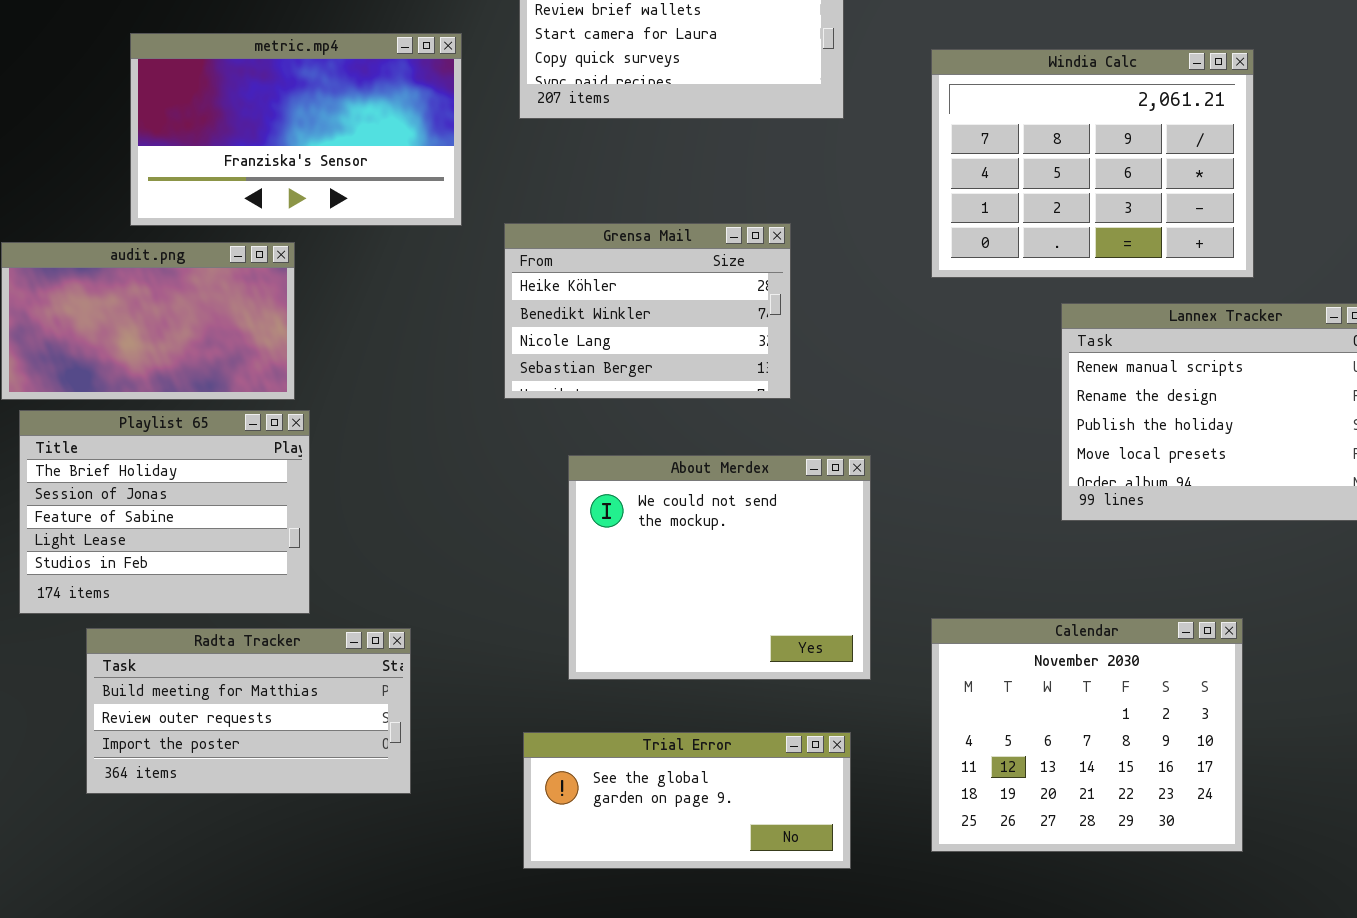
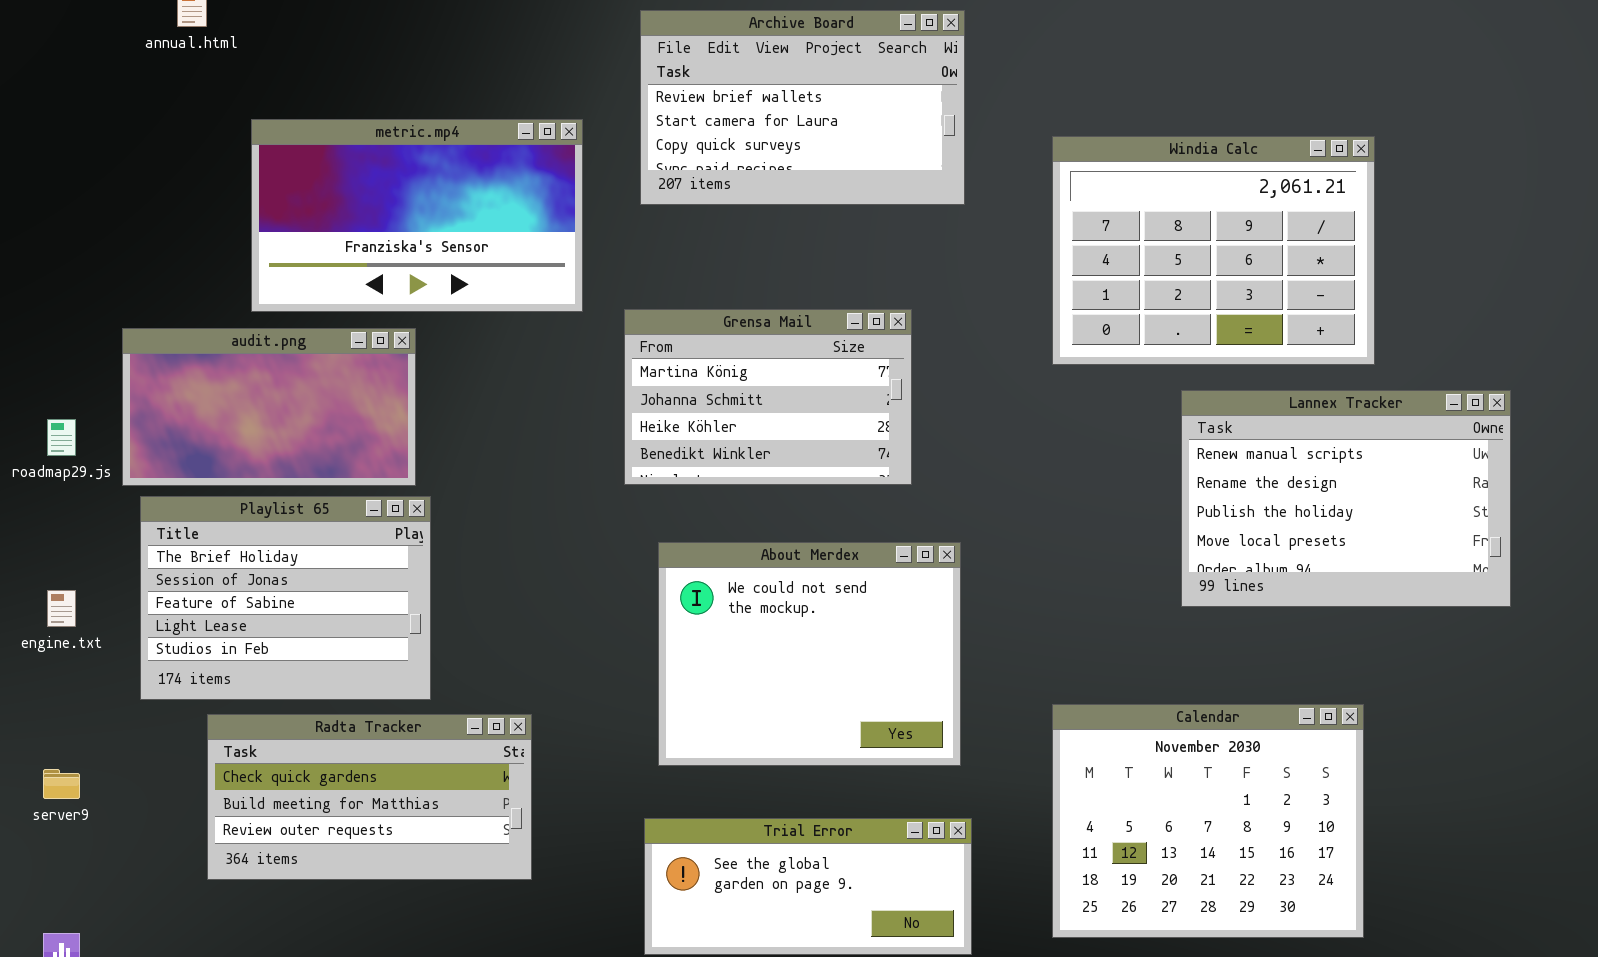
Grensa Mail: [504,223,791,399] -> [624,309,912,485], scrolled up 2 rows
About Merdex: [568,455,871,680] -> [658,542,961,766], moved
Radta Tracker: [86,628,411,794] -> [207,714,532,880], scrolled up 1 row

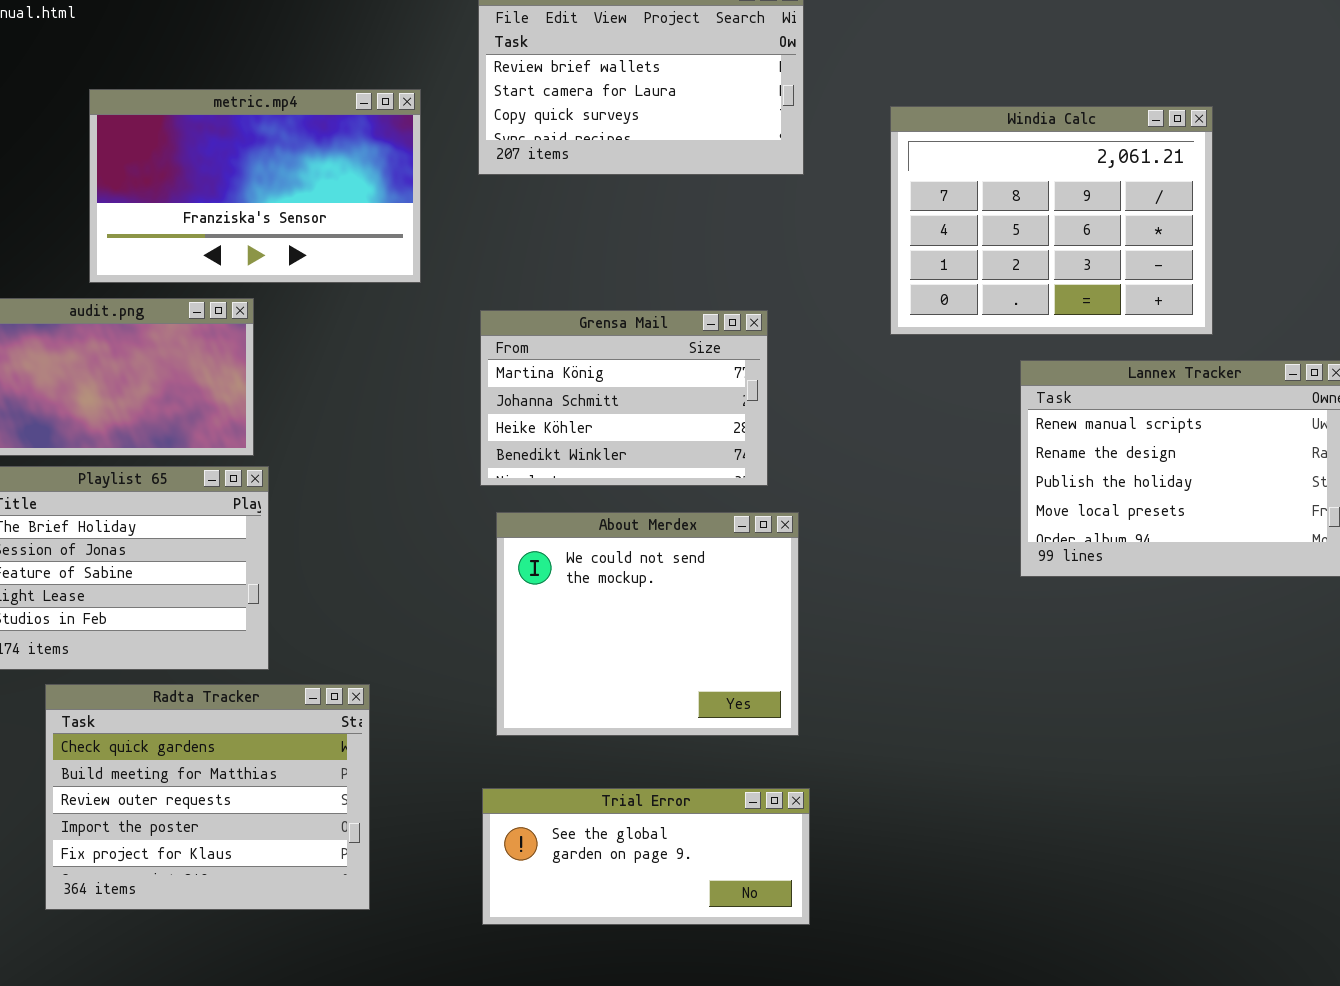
Grensa Mail: [624,309,912,485] -> [480,310,768,486], moved
Calendar: [1052,704,1364,938] -> none, closed
Radta Tracker: [207,714,532,880] -> [45,684,370,910], resized

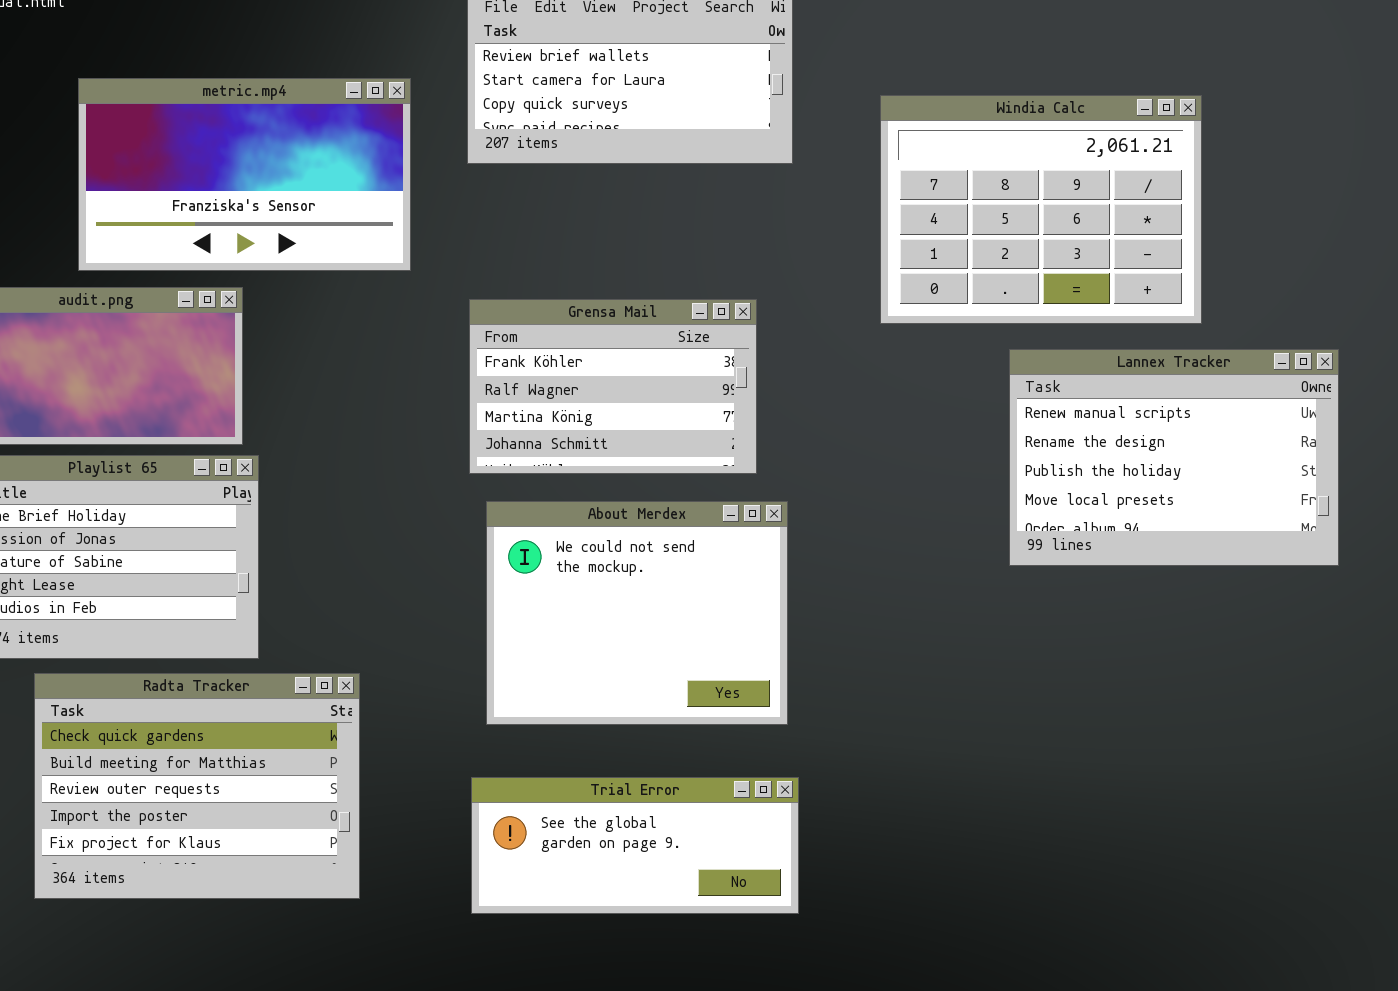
Grensa Mail: [480,310,768,486] -> [469,299,757,474], scrolled up 2 rows

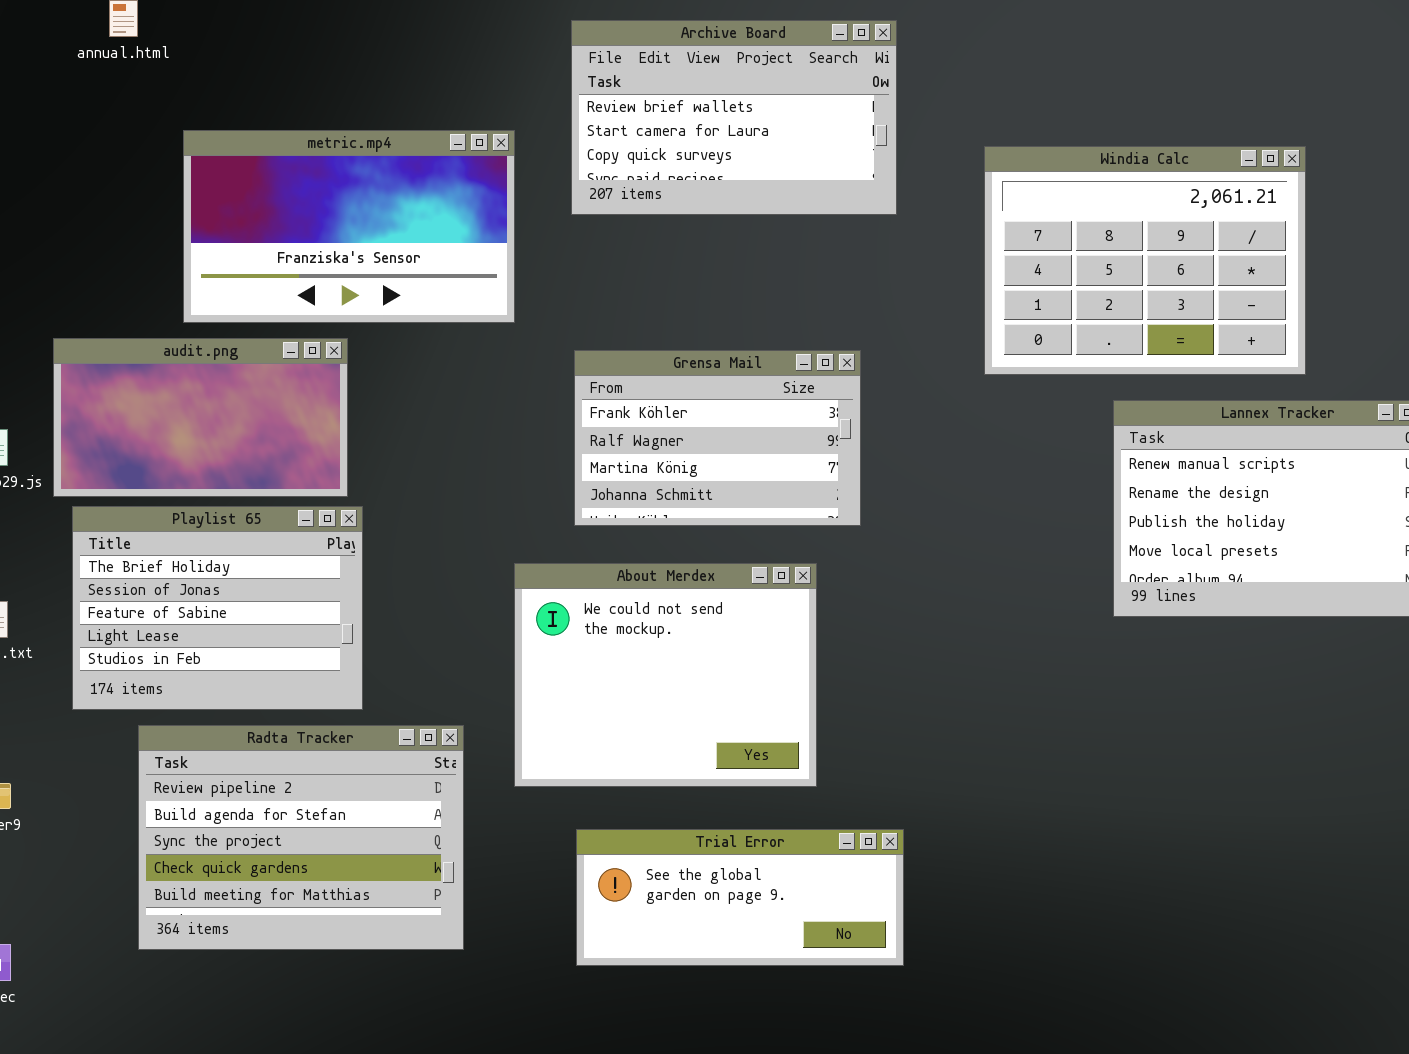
About Merdex: [486,501,788,725] -> [514,563,817,787], moved
Radta Tracker: [34,673,360,899] -> [138,725,464,950], scrolled up 3 rows

